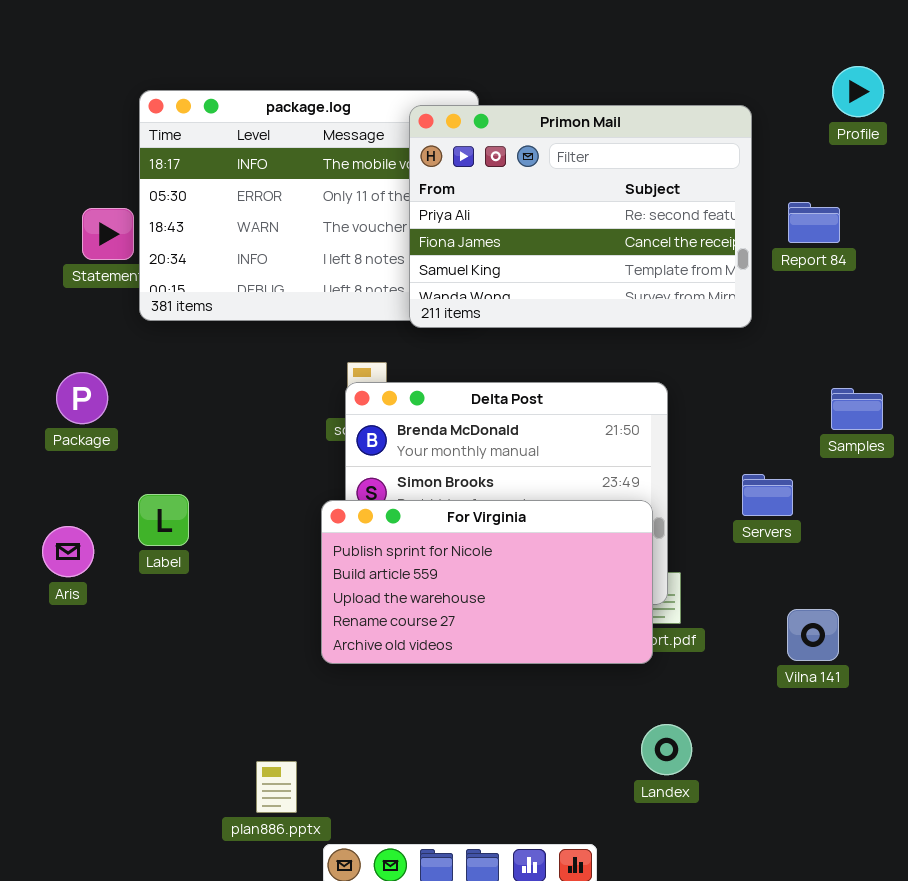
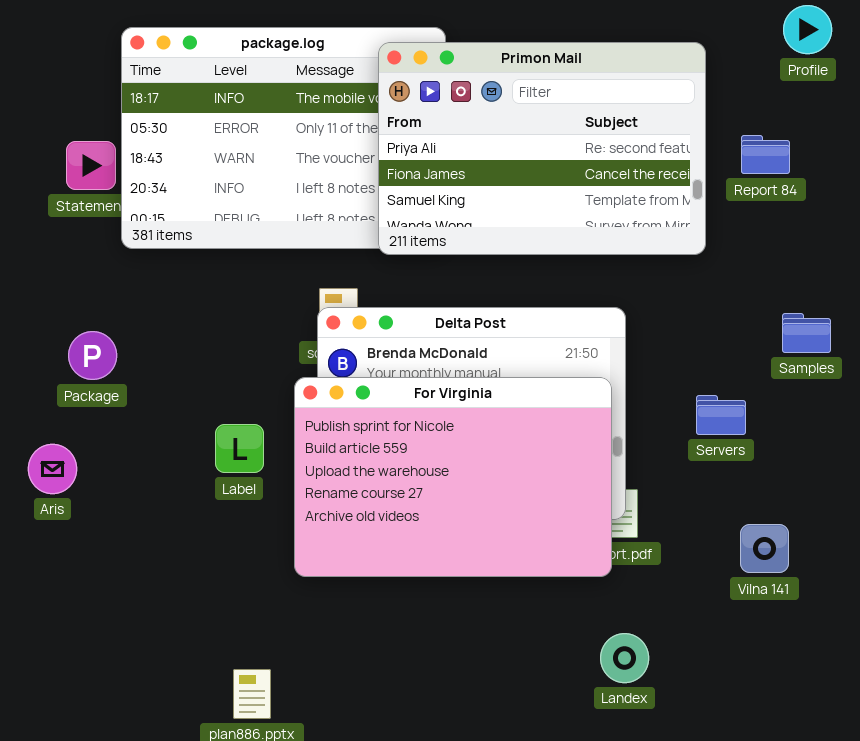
Package: [56,372,108,424] -> [68,331,117,380], moved
Label: [138,494,189,546] -> [215,424,264,473], moved
For Virginia: [321,500,653,664] -> [294,377,612,577], resized

